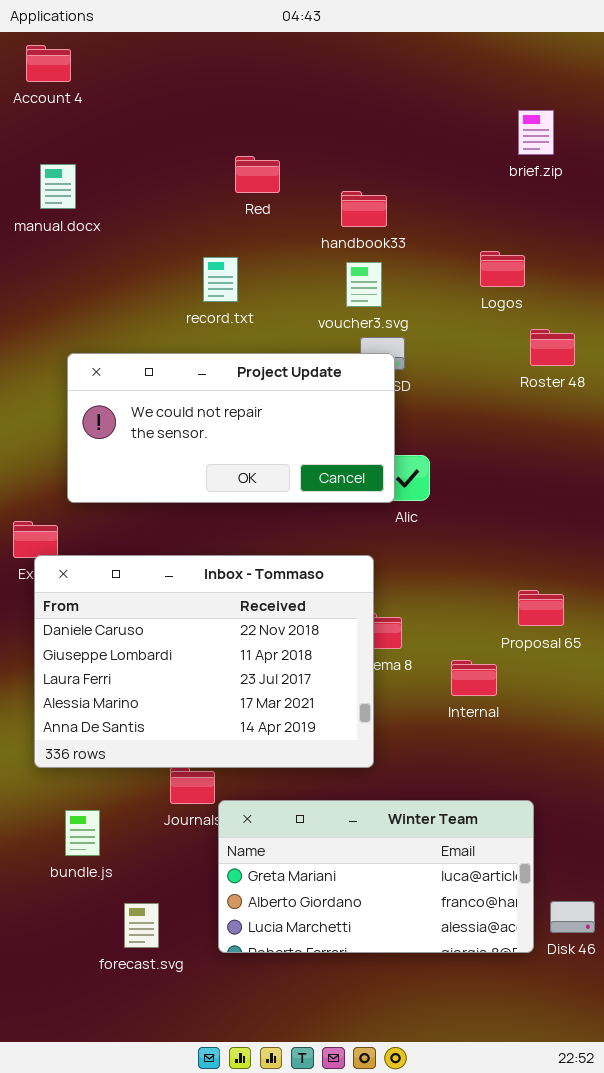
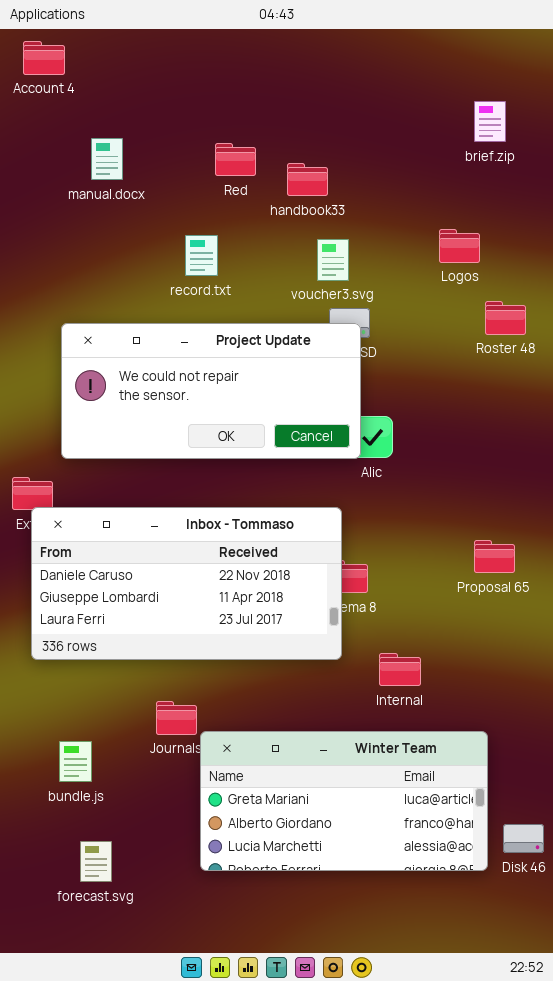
manual.docx: [40,164,76,209] -> [91,138,123,180], moved
handbook33: [341,191,387,227] -> [287,163,328,196], moved
Inbox - Tommaso: [34,555,374,768] -> [31,507,342,660], resized
Internal: [451,660,497,696] -> [379,653,421,686], moved
forecast.svg: [124,903,159,948] -> [80,841,112,882], moved

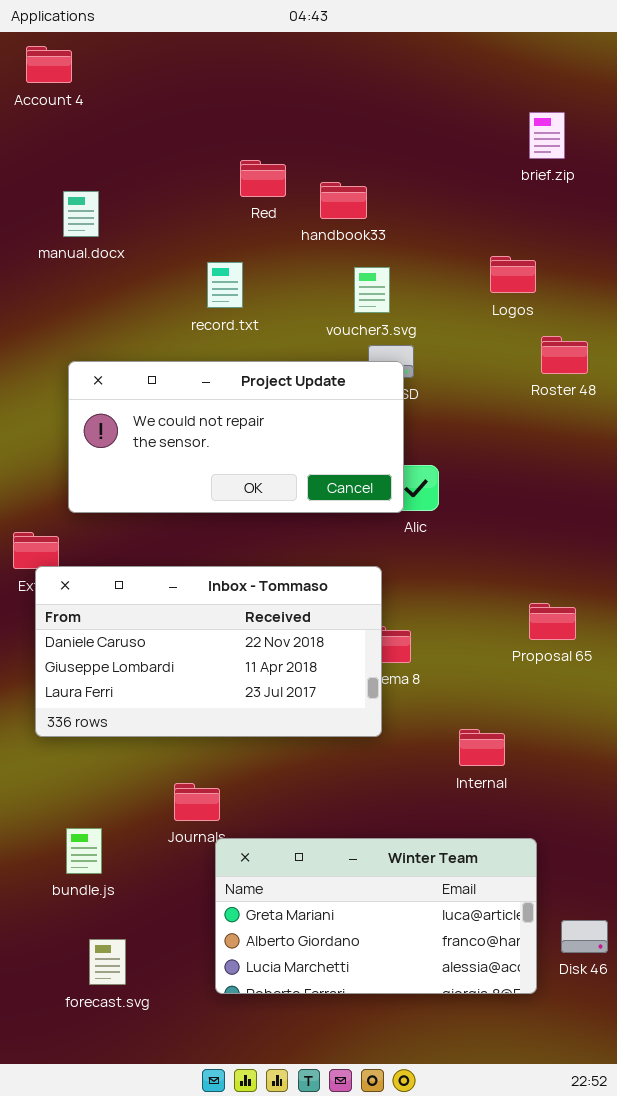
manual.docx: [91,138,123,180] -> [63,191,99,237], moved
Internal: [379,653,421,686] -> [459,729,505,766], moved
Winter Team: [200,731,488,871] -> [215,838,537,994], moved

